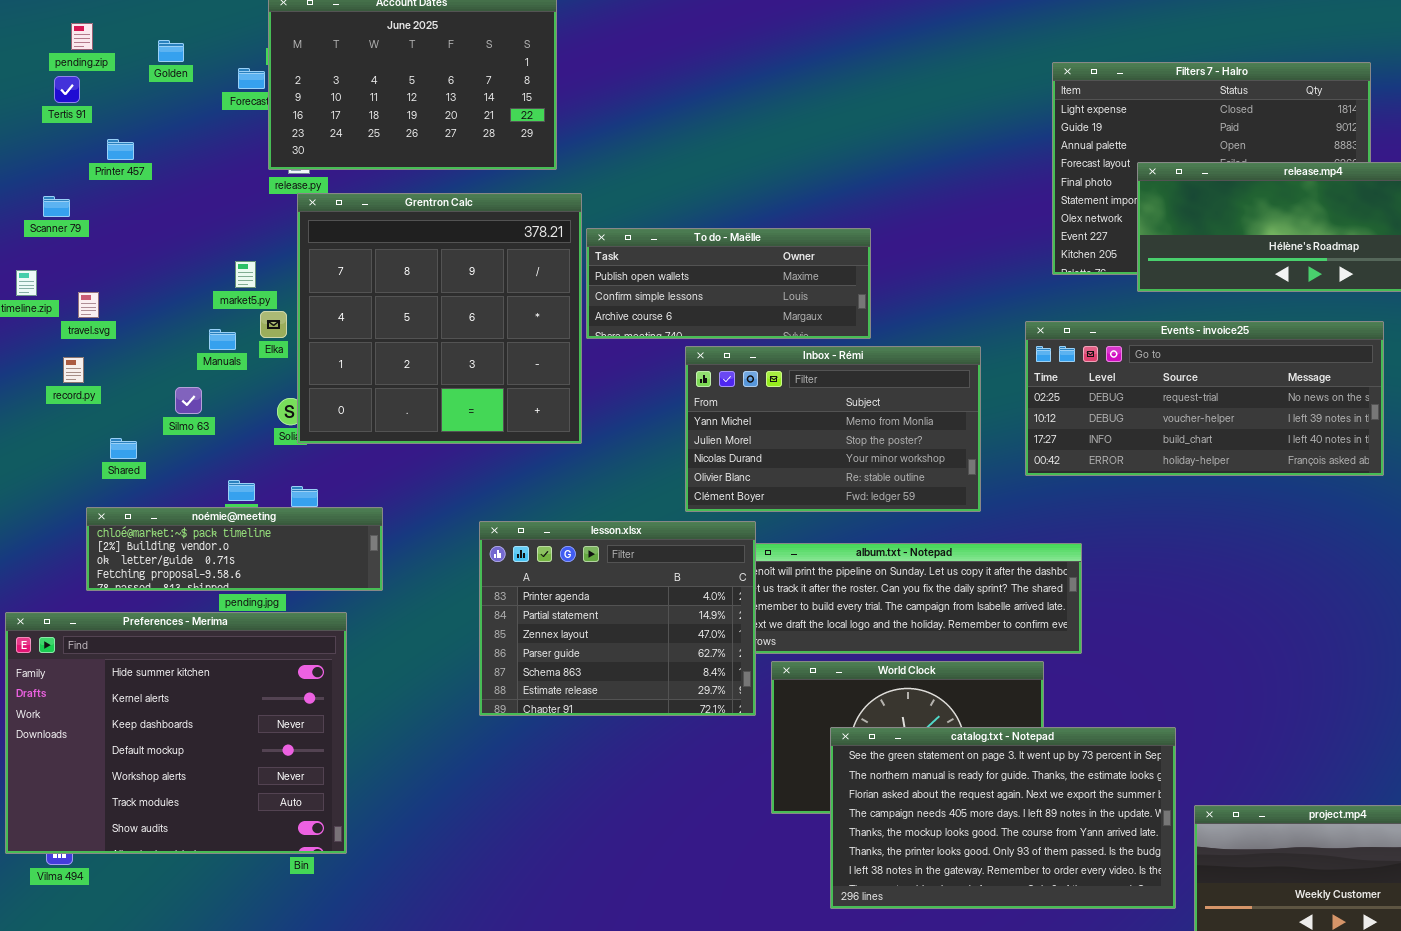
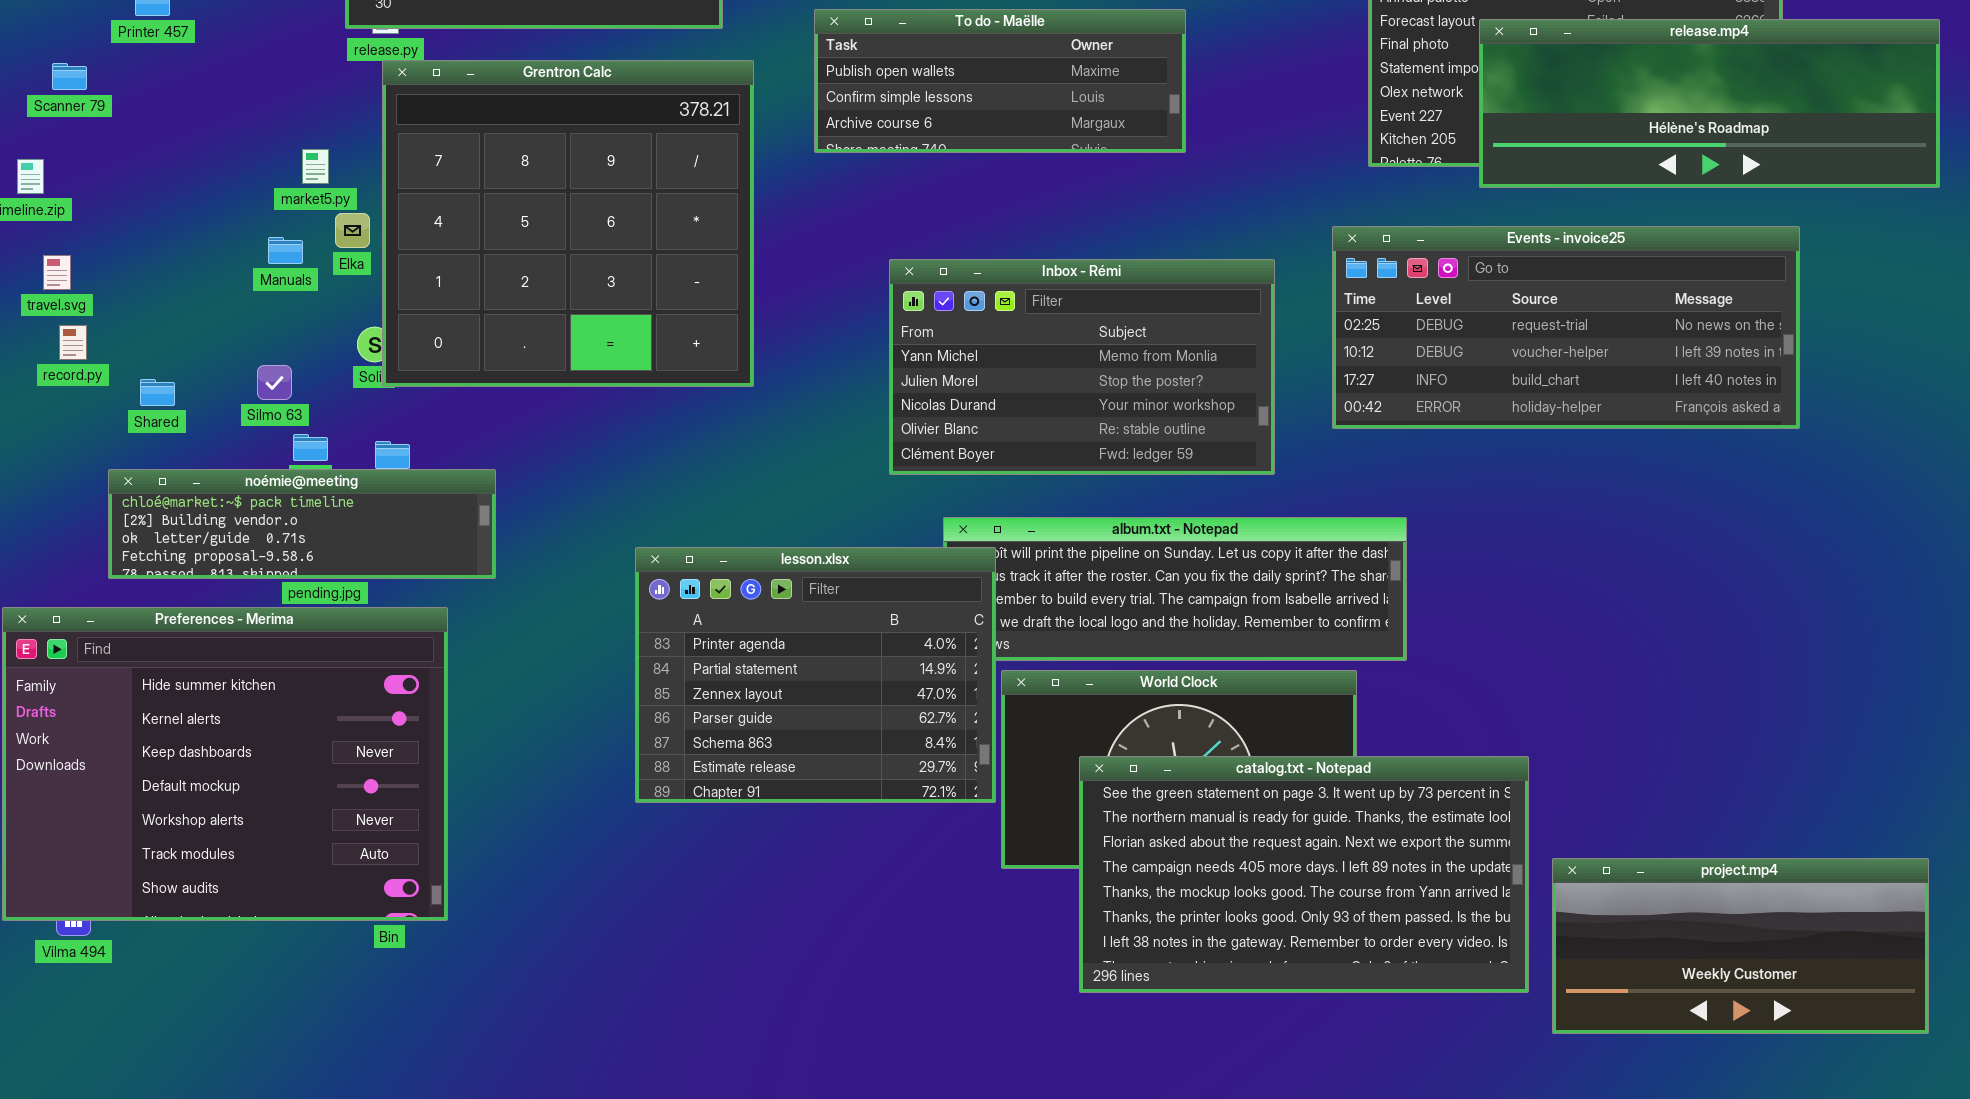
To do - Maëlle: [586,228,871,339] -> [814,9,1186,153], moved
travel.svg: [78,292,99,318] -> [43,255,71,290], moved
record.py: [63,357,84,383] -> [59,325,87,360], moved
Silmo 63: [175,387,202,414] -> [257,365,292,400], moved
lesson.xlsx: [479,521,756,716] -> [635,547,996,803], moved

